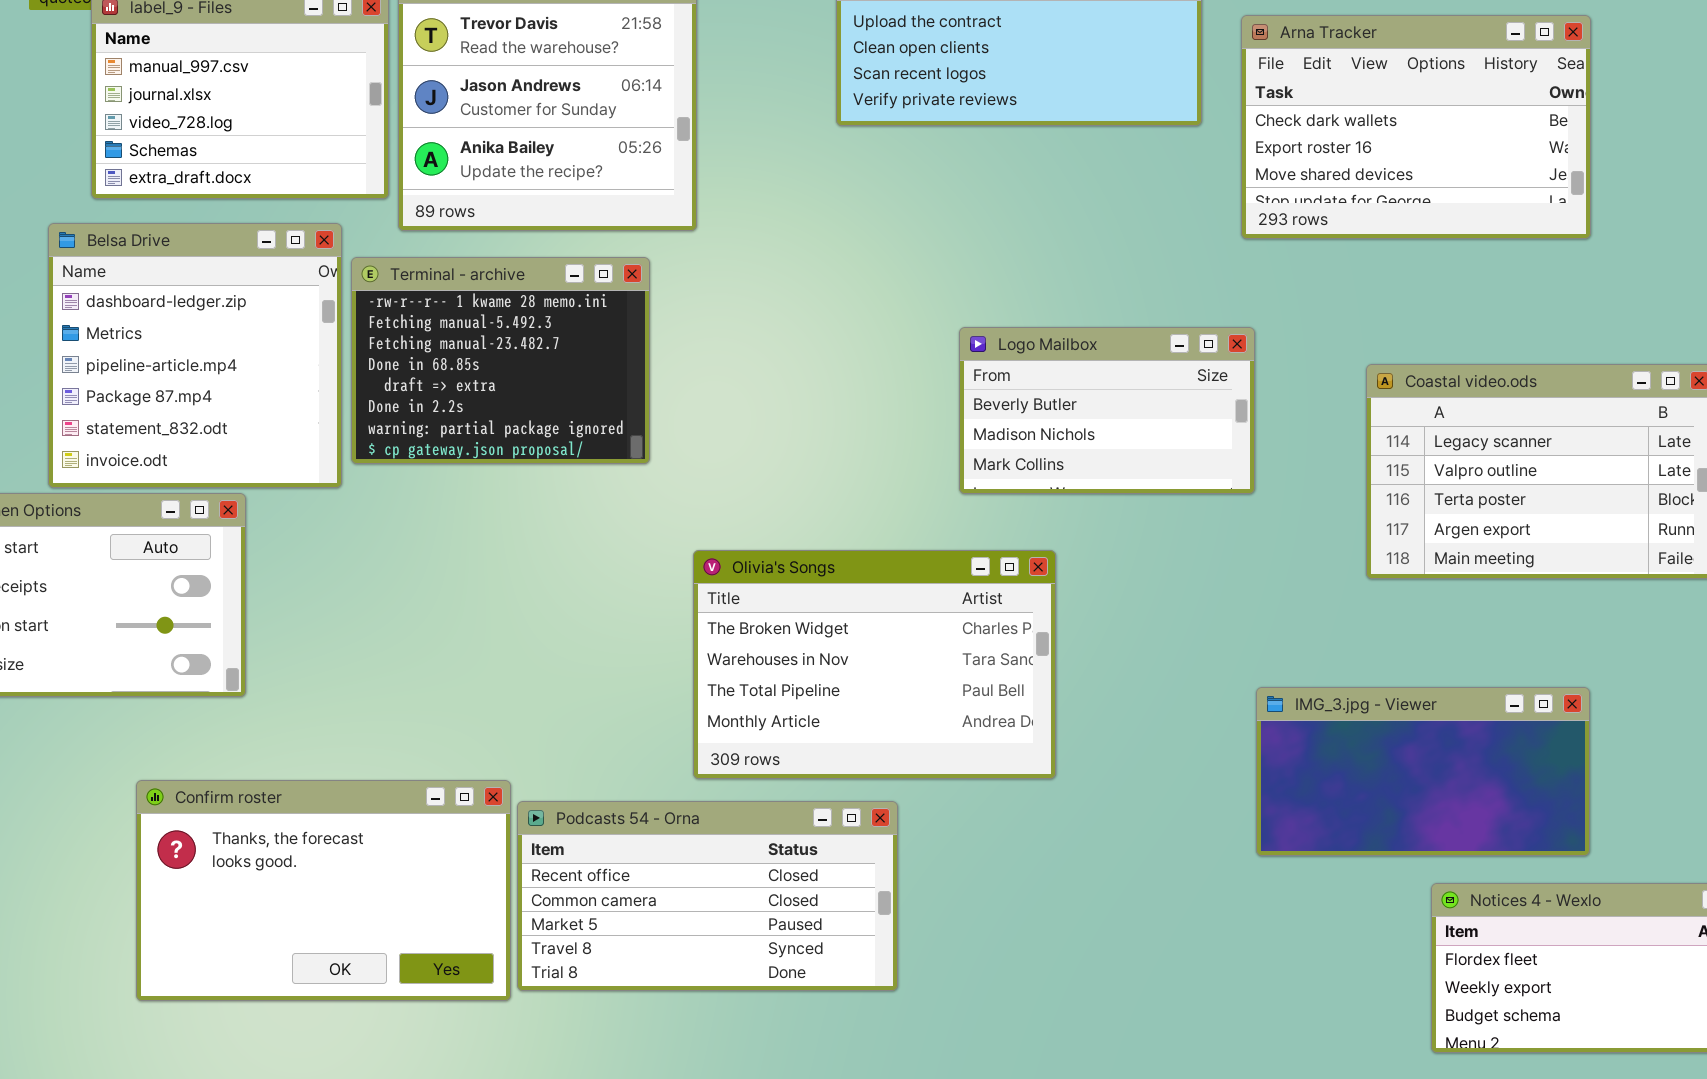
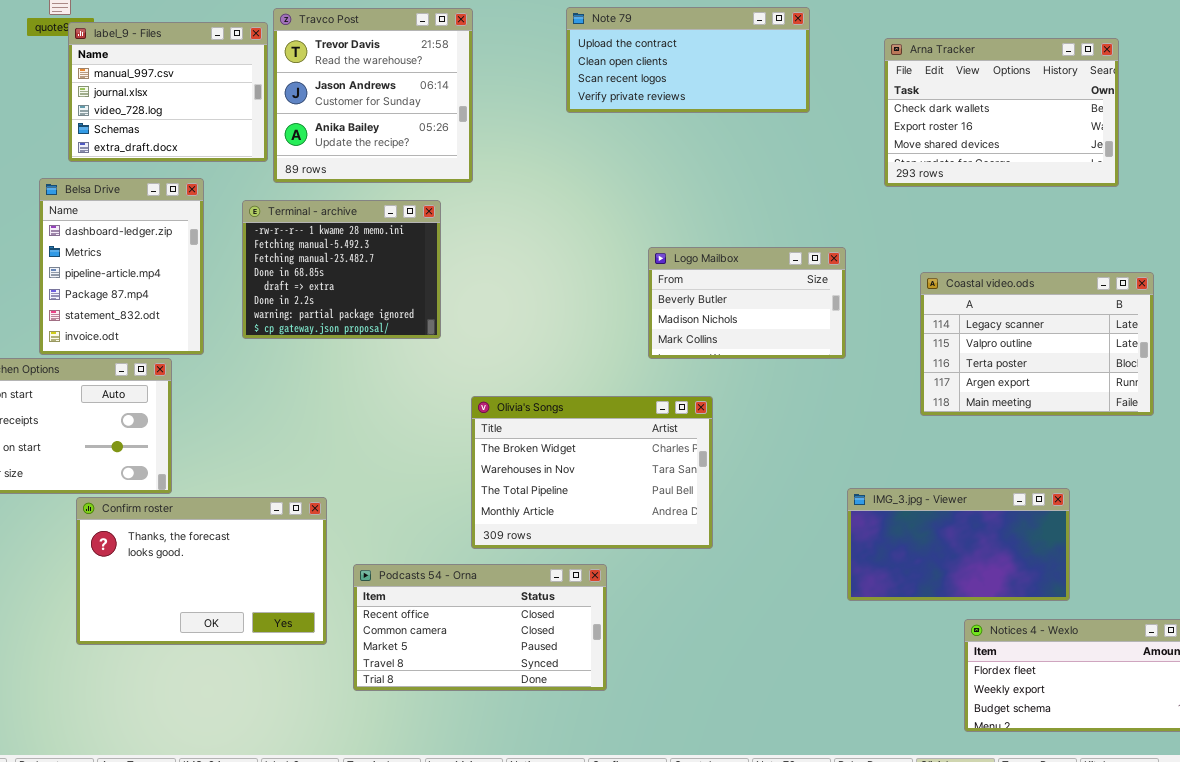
Arna Tracker: [1241,15,1591,239] -> [884,38,1119,187], moved
Belsa Drive: [48,223,342,488] -> [39,178,204,355], resized
Confirm roster: [136,780,511,1001] -> [76,497,327,645], moved

